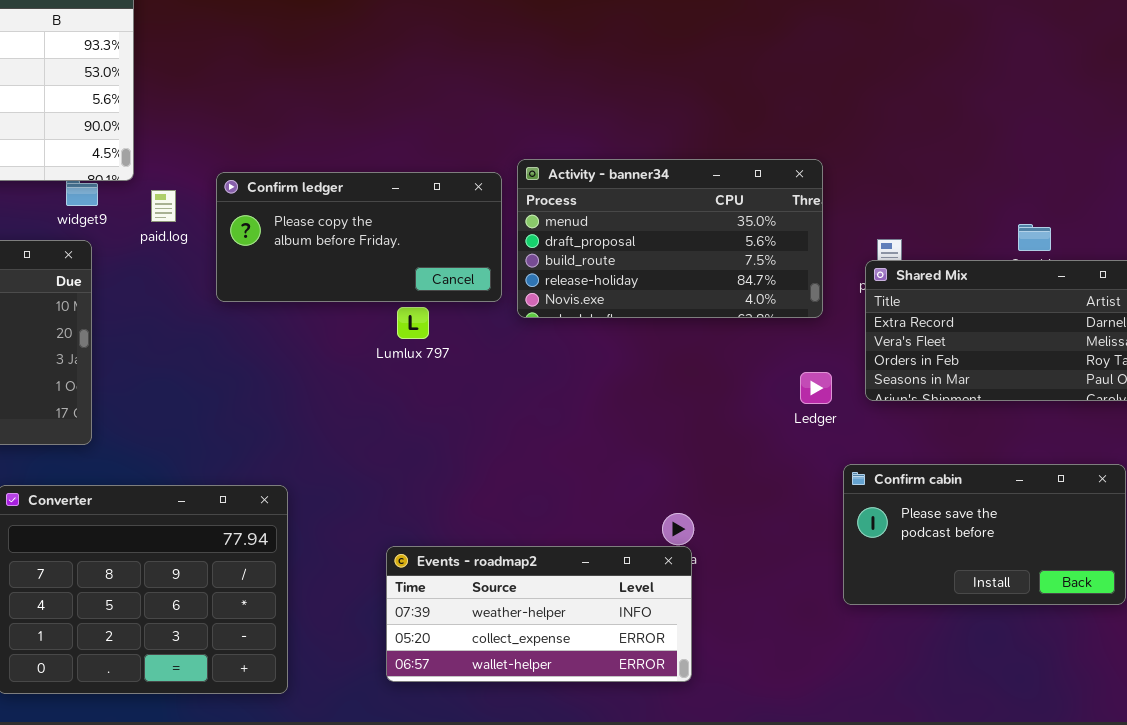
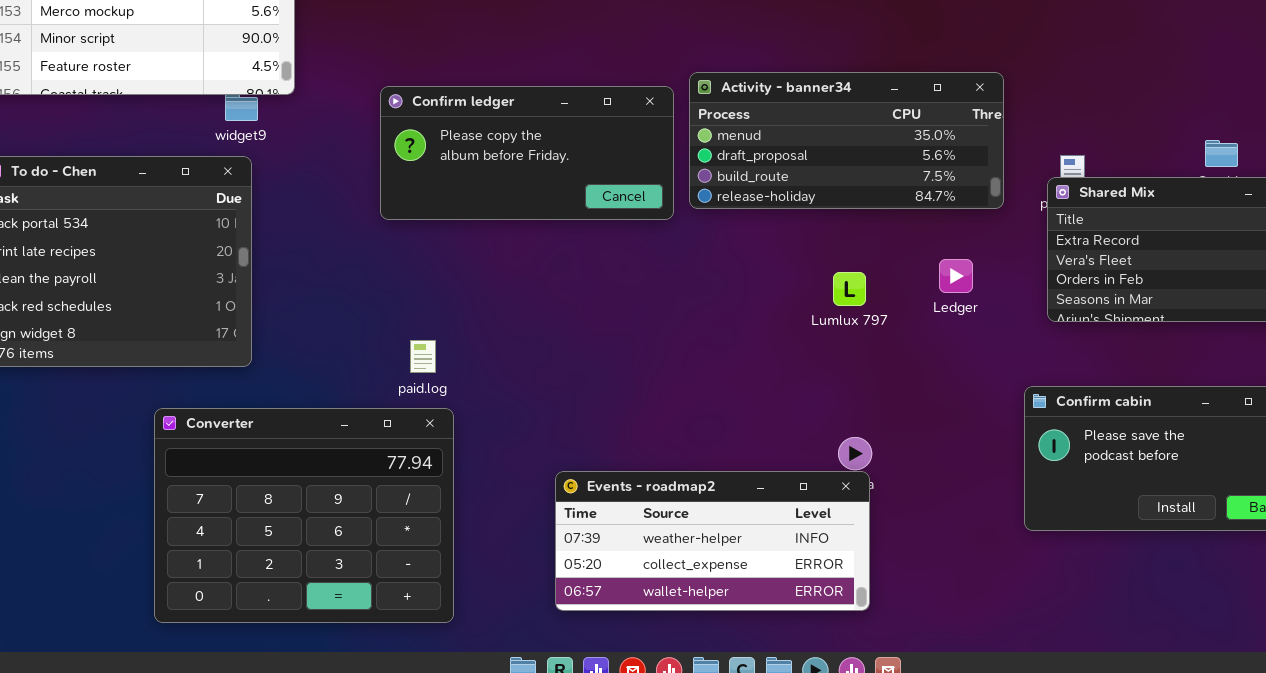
Activity - banner34: [517,159,823,318] -> [689,72,1004,209], resized
paid.log: [151,190,176,222] -> [410,340,436,373], moved
Lumlux 797: [397,307,429,339] -> [833,272,866,306], moved
Ledger: [800,372,832,404] -> [939,259,973,293], moved

